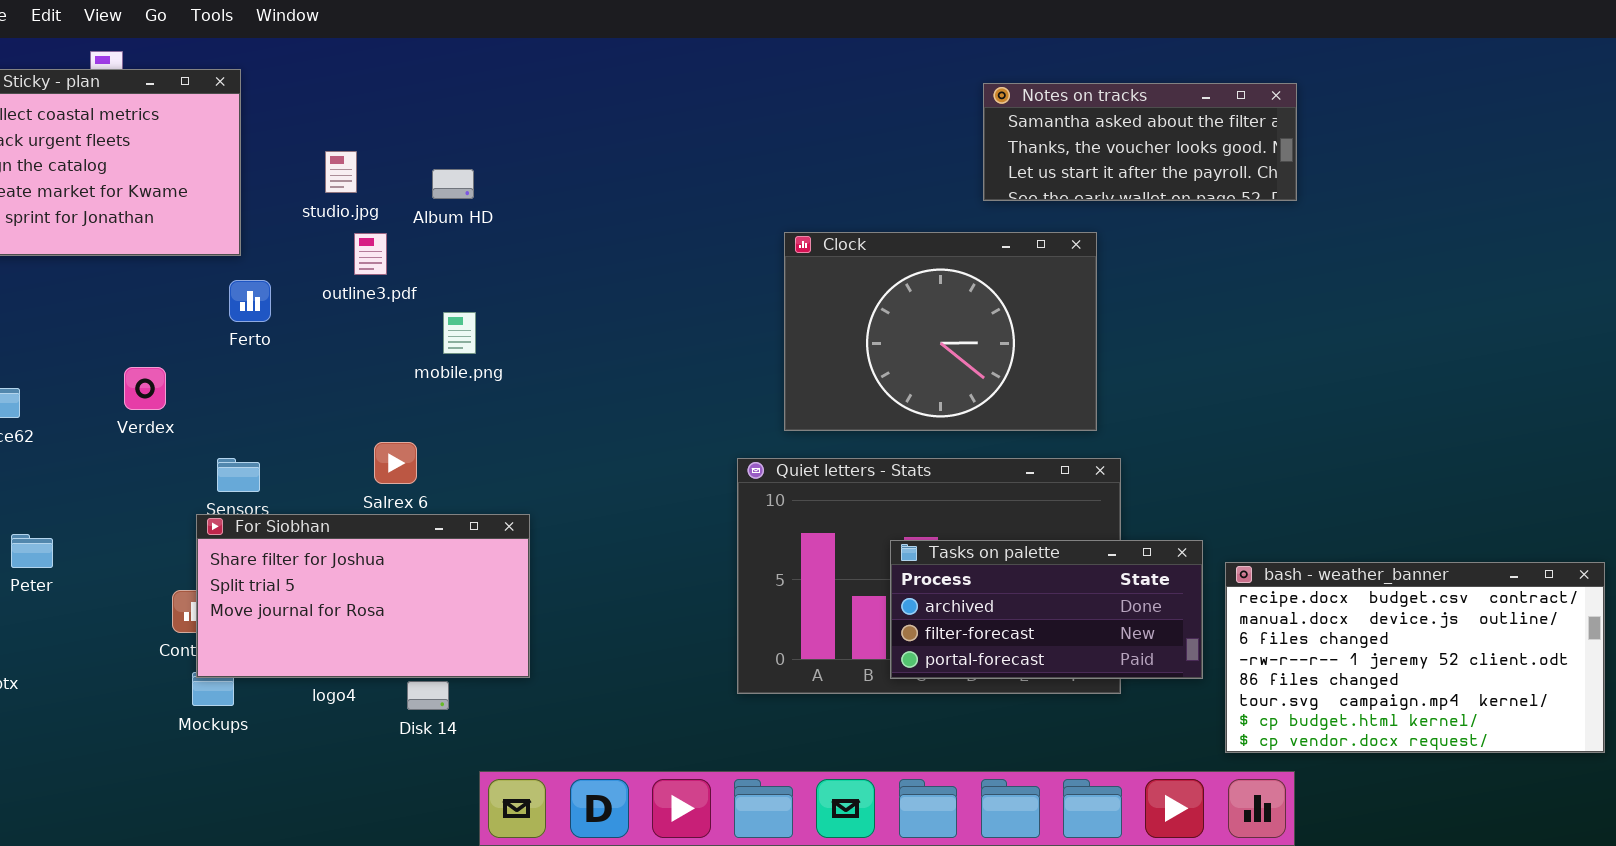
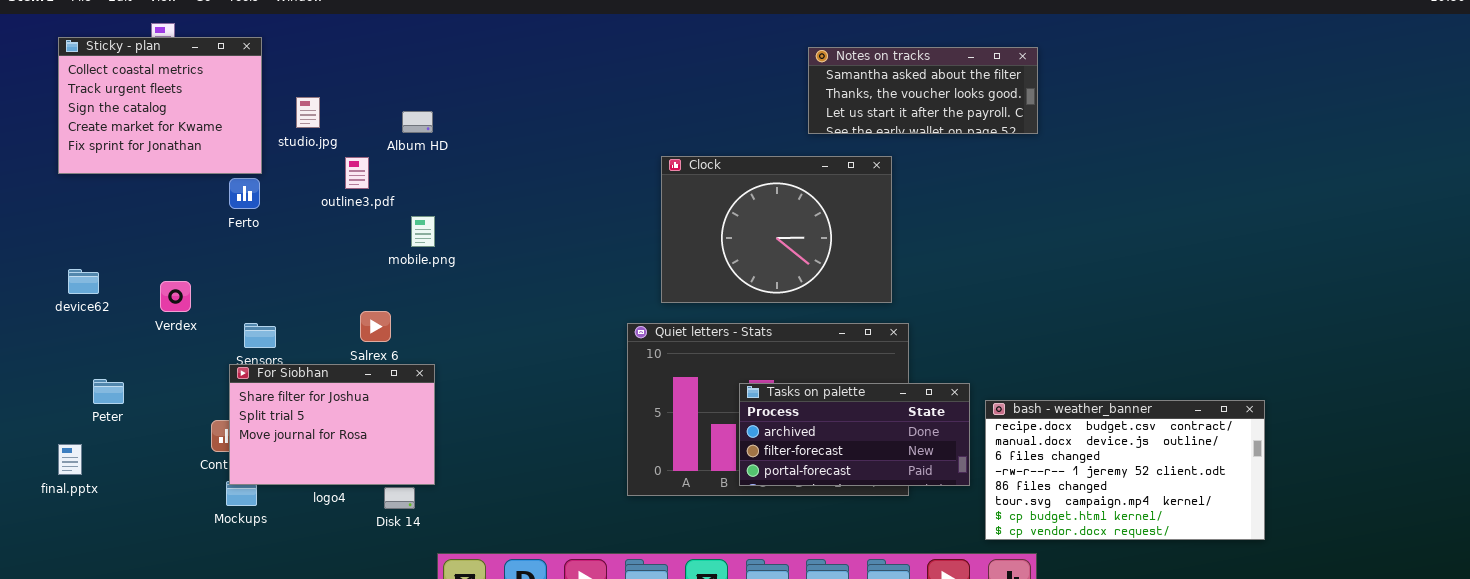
studio.jpg: [325,151,357,193] -> [296,97,320,128], moved
Ferto: [229,280,271,322] -> [229,178,260,209], moved
Verdex: [124,367,166,410] -> [160,281,191,312], moved
For Siobhan: [196,514,530,678] -> [229,364,435,485], resized

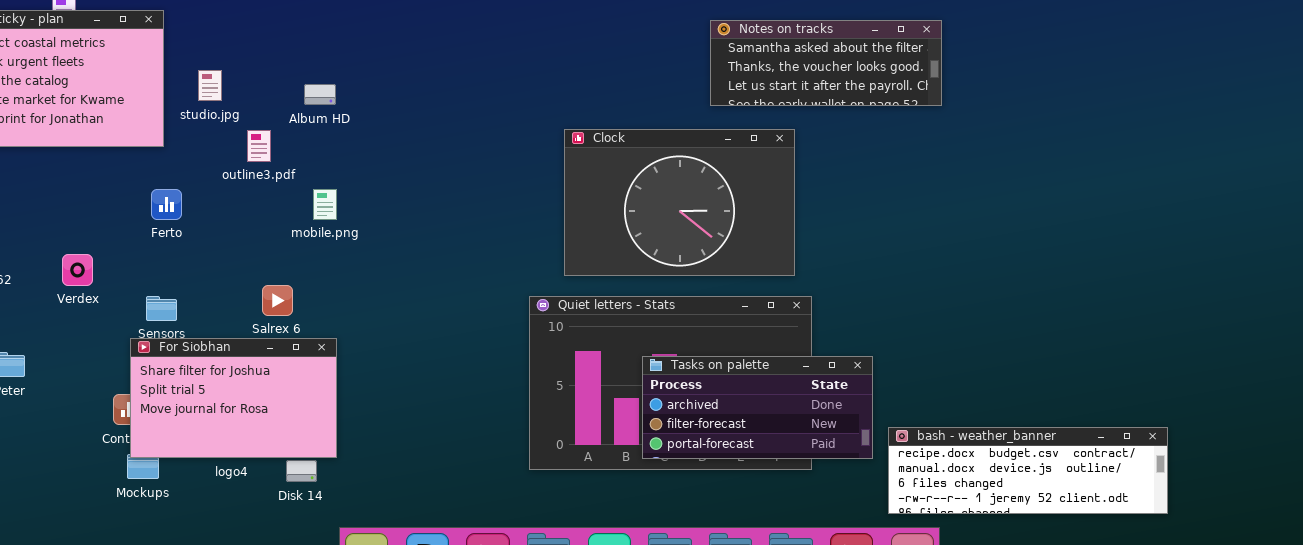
Ferto: [229,178,260,209] -> [151,189,182,220], moved
bash - weather_banner: [985,400,1265,540] -> [888,427,1168,514], resized

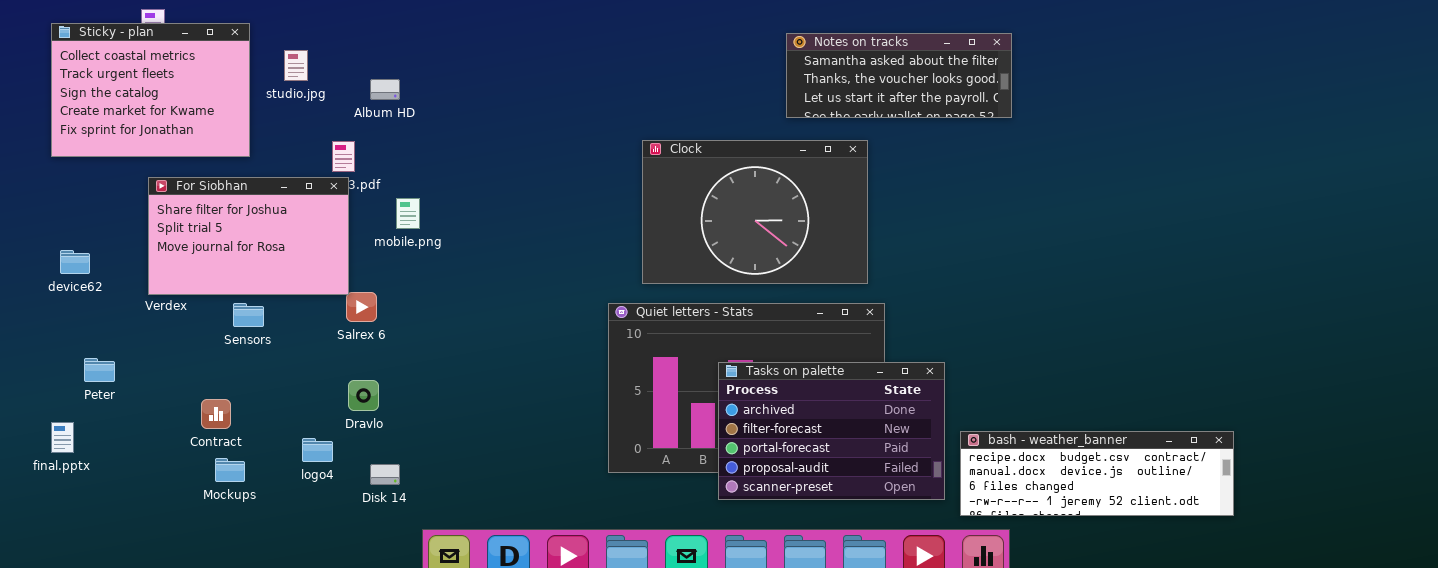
studio.jpg: [198,70,222,101] -> [284,50,308,81], moved
Album HD: [304,84,336,105] -> [370,79,400,100], moved
For Siobhan: [130,338,337,458] -> [148,177,349,295], moved
Tasks on palette: [642,356,873,459] -> [718,362,945,500], resized

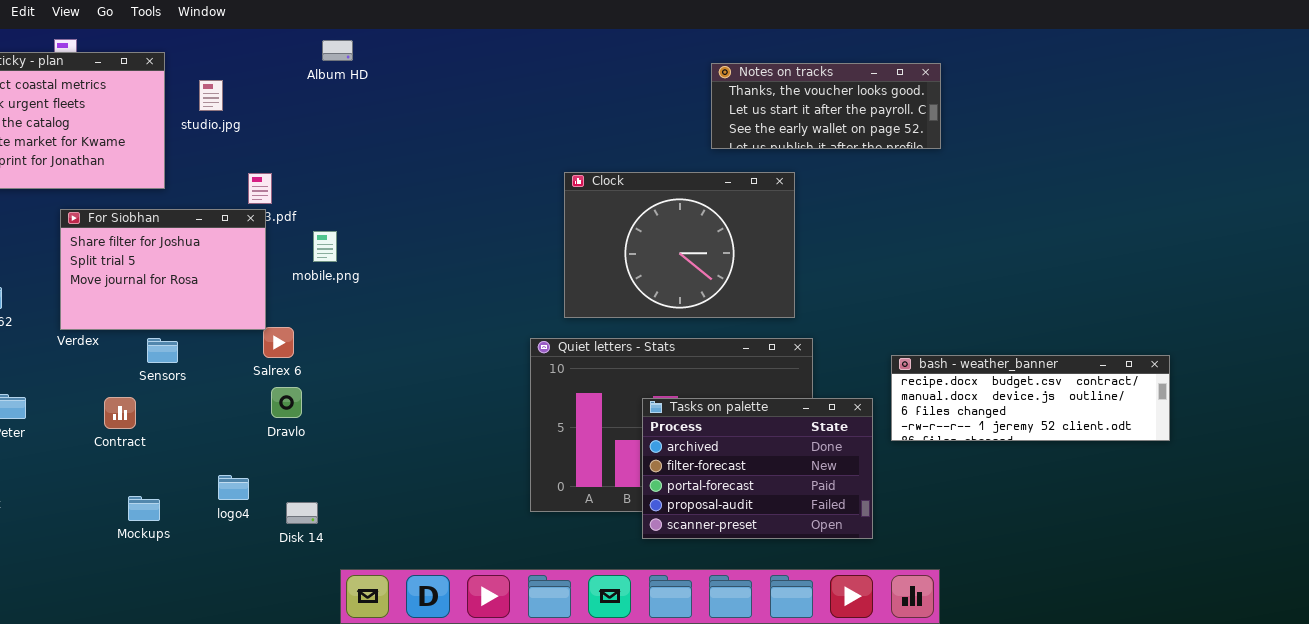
Notes on tracks: [786,33,1012,118] -> [711,63,941,149], scrolled down 1 row
Album HD: [370,79,400,100] -> [322,40,353,61], moved
Dravlo: [348,380,379,411] -> [271,387,302,418], moved
Contract: [201,399,231,429] -> [104,397,136,429], moved
bash - weather_banner: [960,431,1234,516] -> [891,355,1170,441], moved

